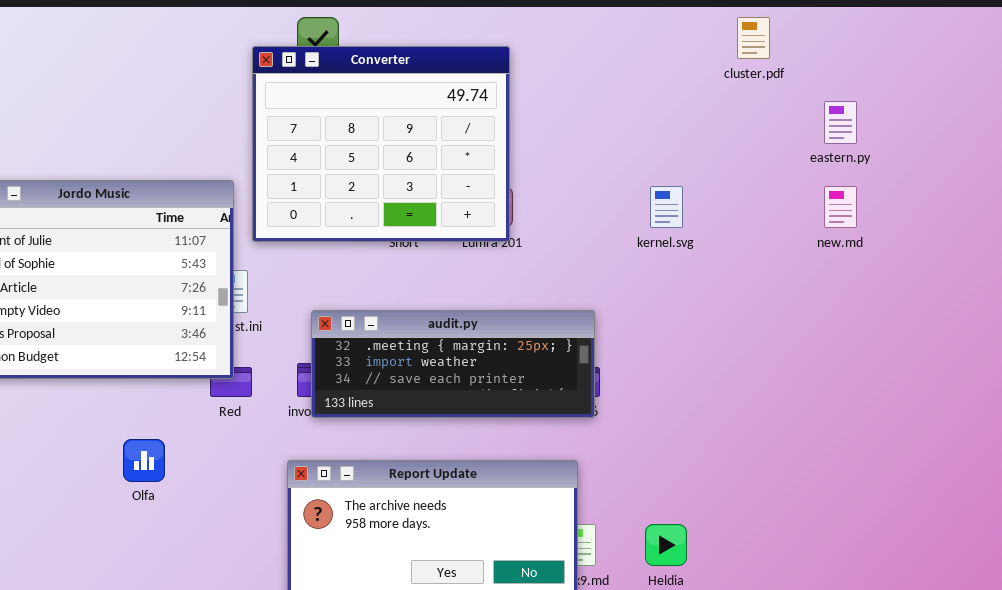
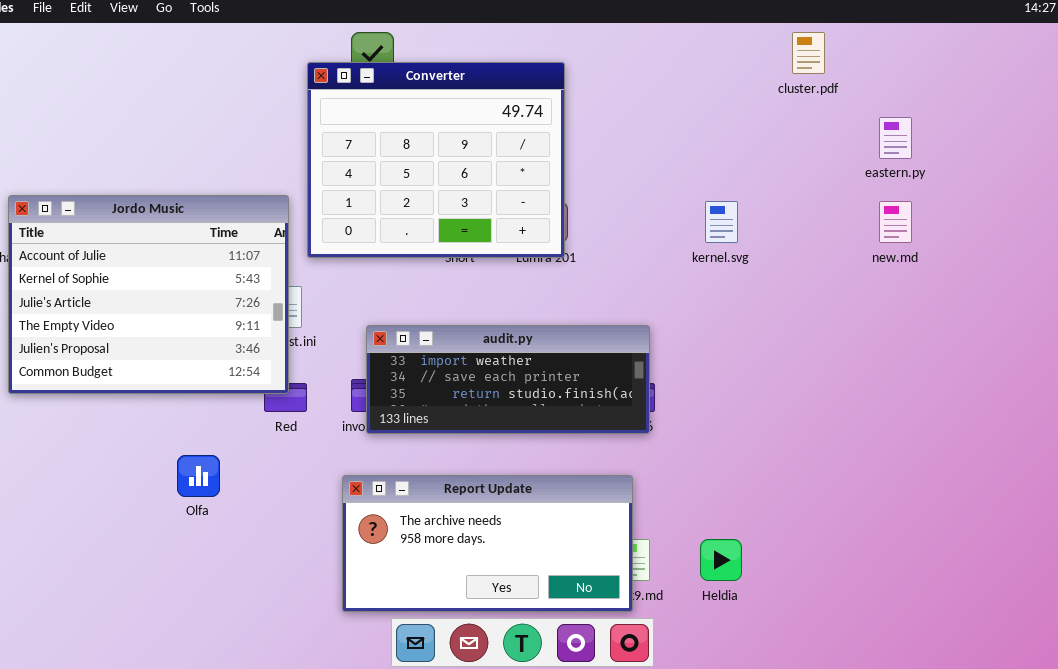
audit.py: [311,310,595,418] -> [366,325,650,434], scrolled down 1 row

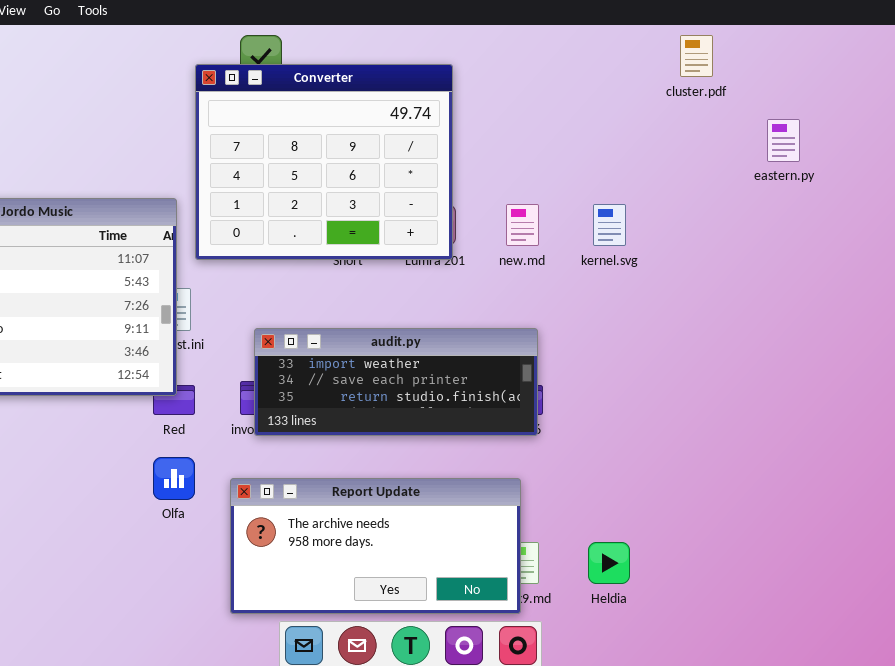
new.md: [879,201,912,243] -> [506,204,539,246], moved
Olfa: [177,455,220,497] -> [153,457,195,500], moved

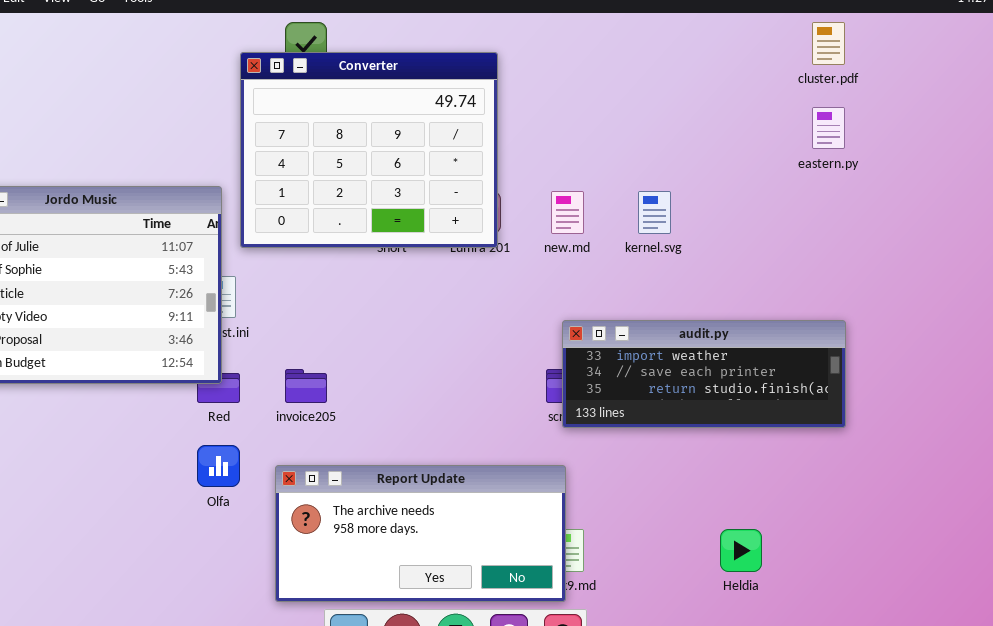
cluster.pdf: [680,35,713,77] -> [812,22,845,65], moved
audit.py: [254,328,538,436] -> [562,320,846,428], moved
Heldia: [588,542,630,584] -> [720,529,762,572], moved

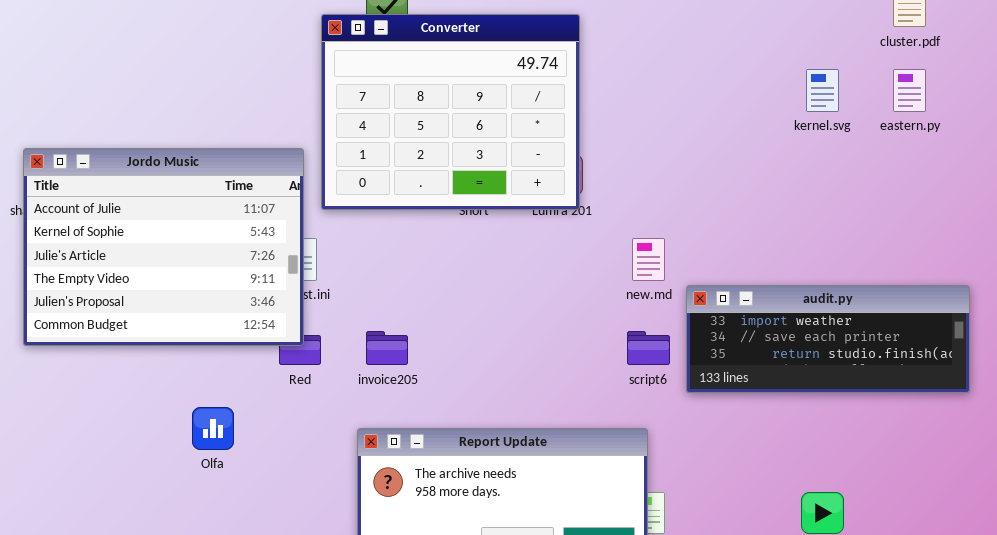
new.md: [551,191,584,234] -> [632,238,665,281], moved
kernel.svg: [638,191,671,234] -> [806,69,839,112], moved
audit.py: [562,320,846,428] -> [686,285,970,393], moved
Olfa: [197,445,240,487] -> [192,407,234,450], moved

